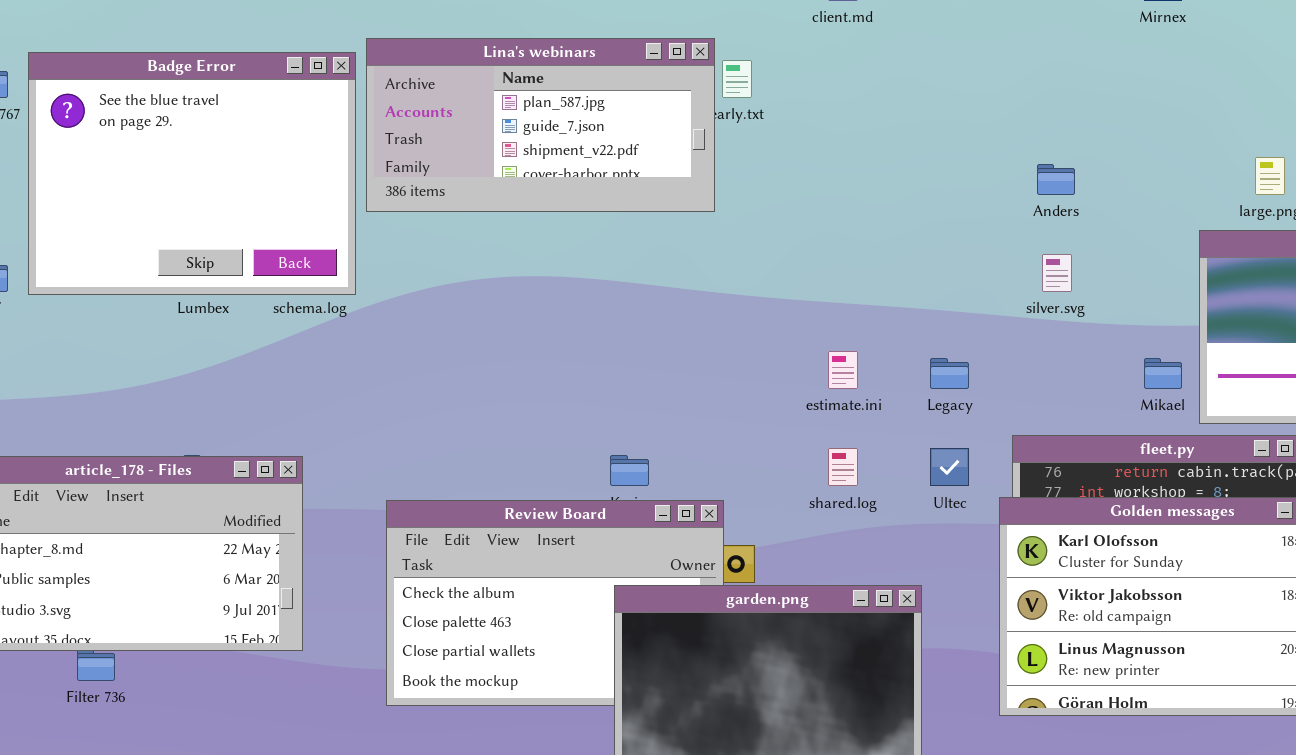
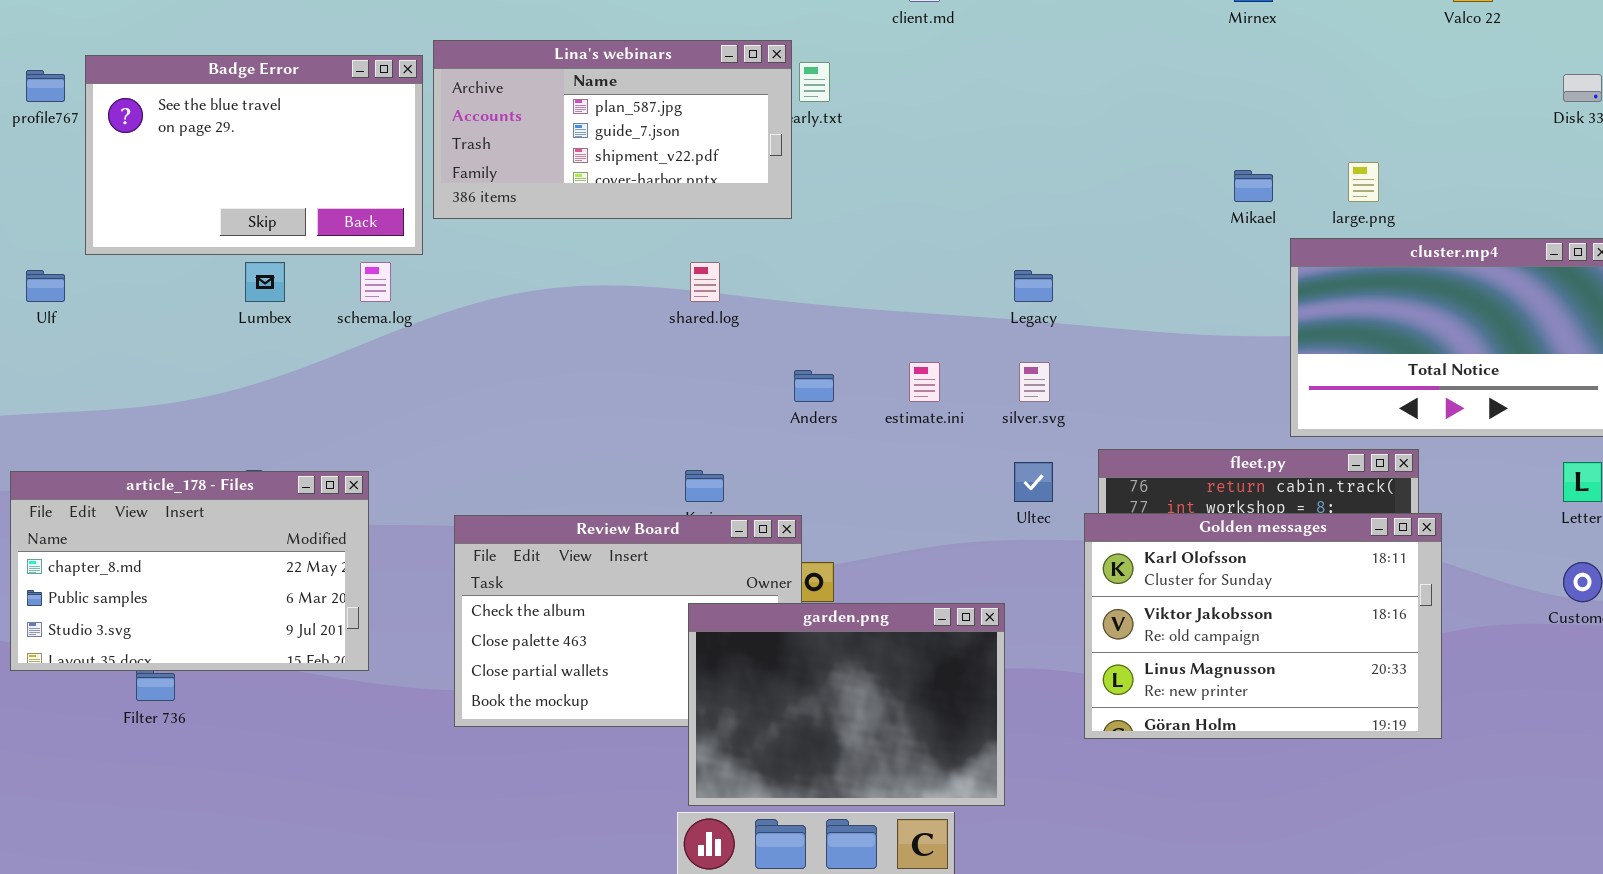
Badge Error: [28,52,356,295] -> [85,55,423,255], resized
Anders: [1037,164,1075,195] -> [794,370,834,402], moved
silver.svg: [1042,254,1072,292] -> [1019,362,1050,402], moved
Legacy: [930,358,969,389] -> [1014,270,1053,302], moved
Mikael: [1144,358,1182,389] -> [1234,170,1273,202], moved
shared.log: [828,448,858,486] -> [690,262,720,302], moved

